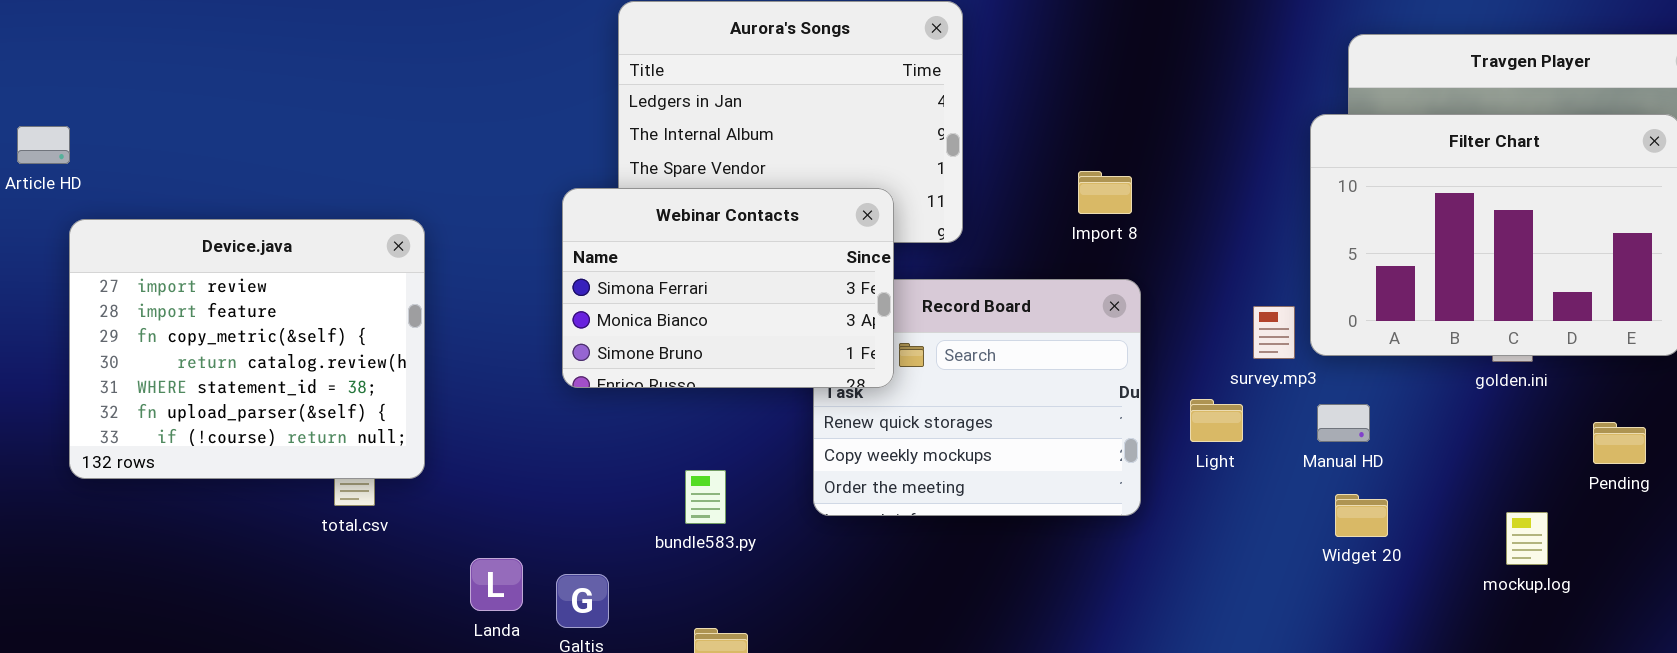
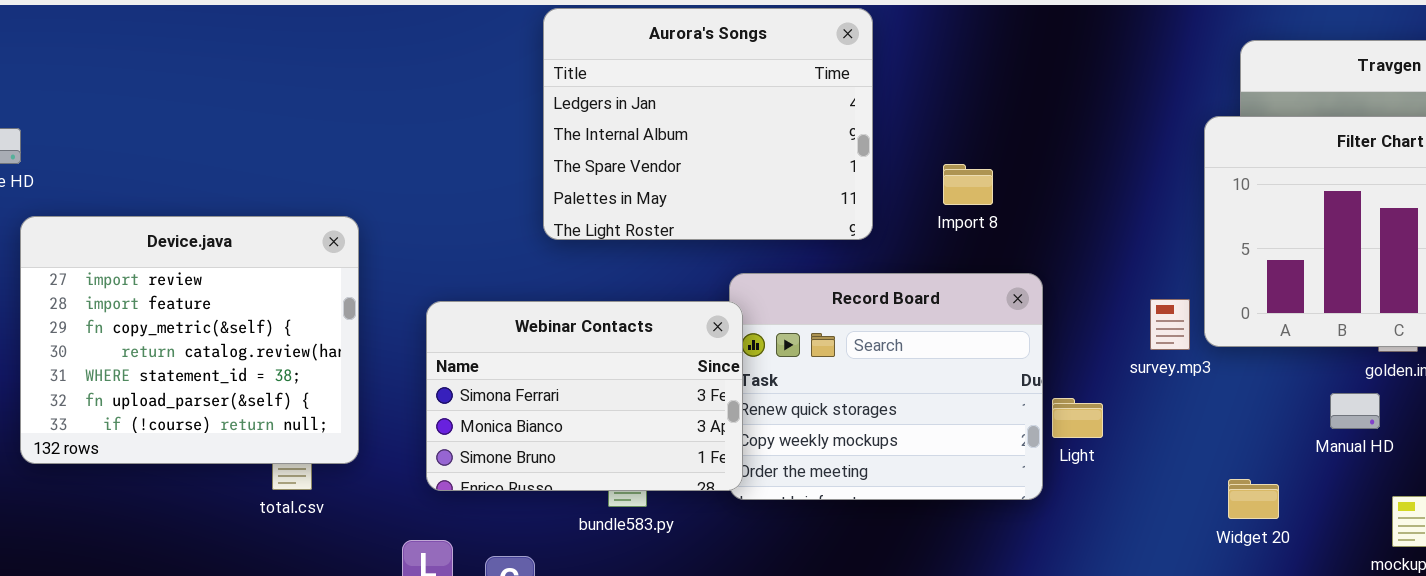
Import 8: [1078,171,1132,214] -> [943,164,993,205], moved
Webinar Contacts: [562,188,894,388] -> [426,301,743,491], moved
Light: [1190,399,1243,442] -> [1052,398,1103,438], moved
Manual HD: [1317,404,1370,442] -> [1330,393,1380,429], moved

